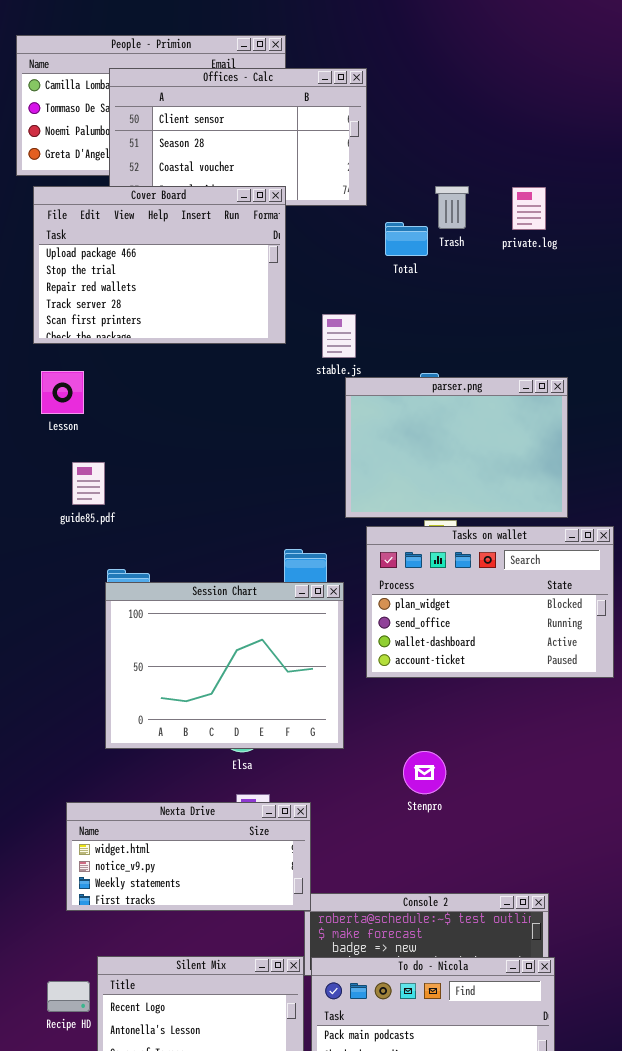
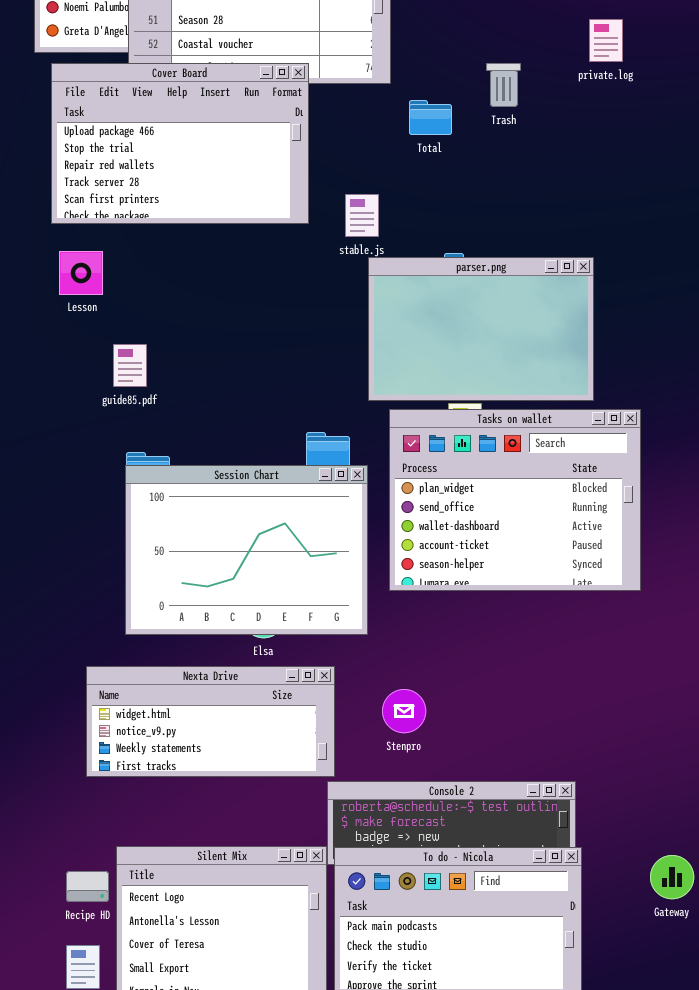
Trash: [435,186,469,229] -> [486,63,521,107], moved
private.log: [512,187,546,230] -> [589,19,623,62], moved
guide85.pdf: [72,462,105,505] -> [113,344,147,387], moved
Tasks on wallet: [366,526,614,678] -> [389,409,641,591], resized
Stenpro: [403,751,446,794] -> [382,689,426,733], moved
Nexta Drive: [66,802,311,911] -> [86,666,335,777], moved

